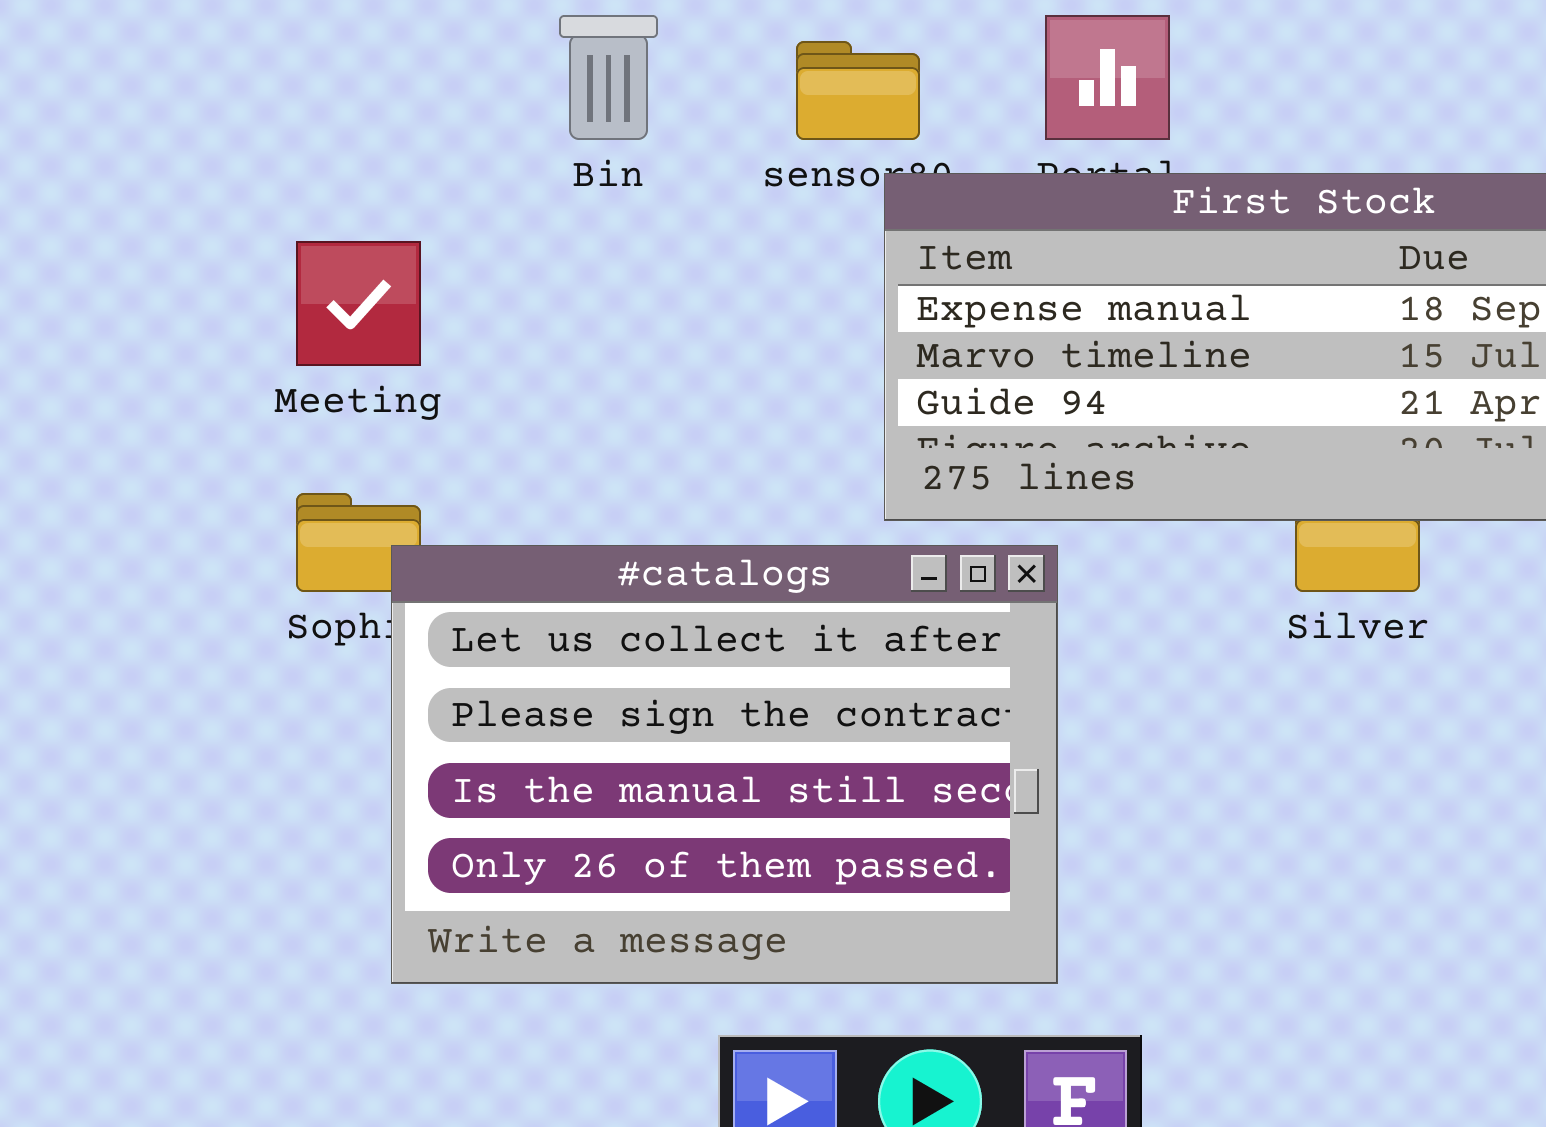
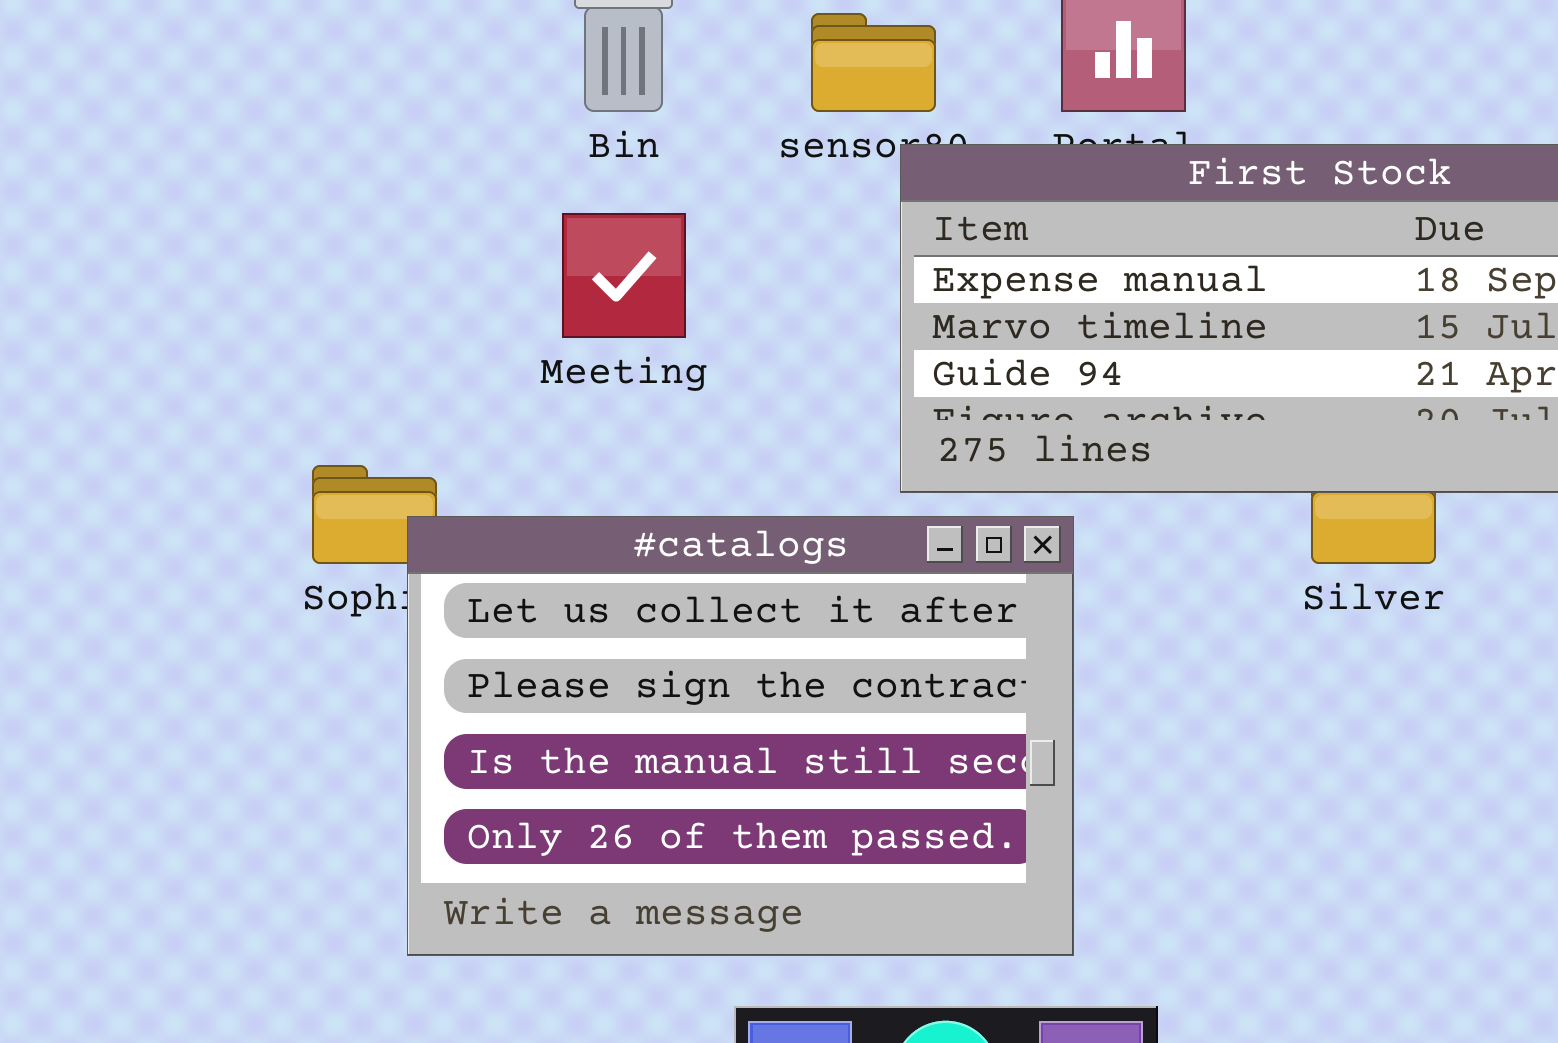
Meeting: [296,241,421,366] -> [562,213,686,338], moved

